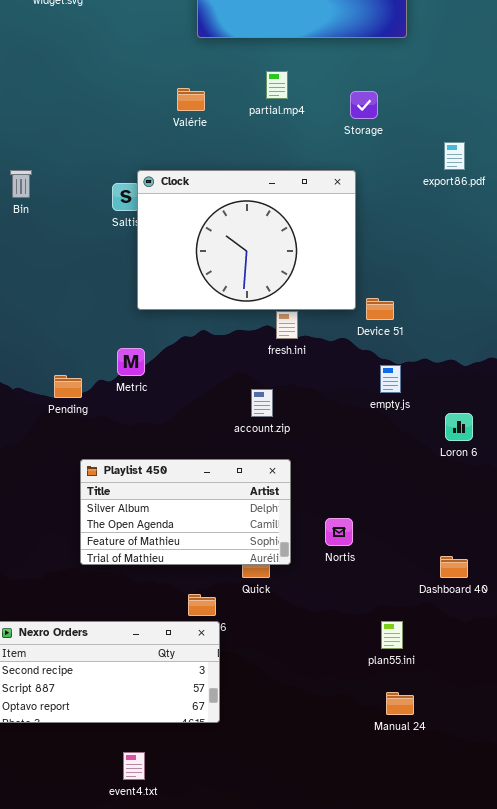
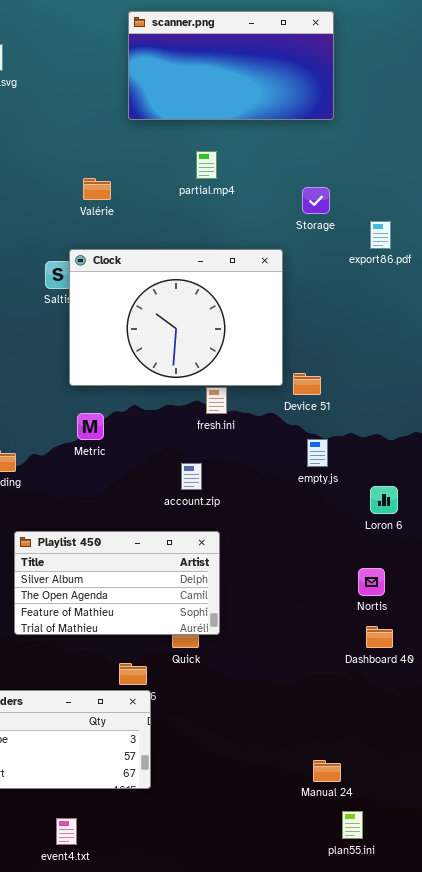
Valérie: [177,88,205,111] -> [83,178,111,200], moved
Storage: [350,91,378,119] -> [302,187,330,214], moved
Metric: [117,348,145,376] -> [77,413,104,440], moved
Nortis: [325,518,353,546] -> [358,568,385,596], moved
plan55.ini: [381,621,403,649] -> [342,811,363,839], moved

